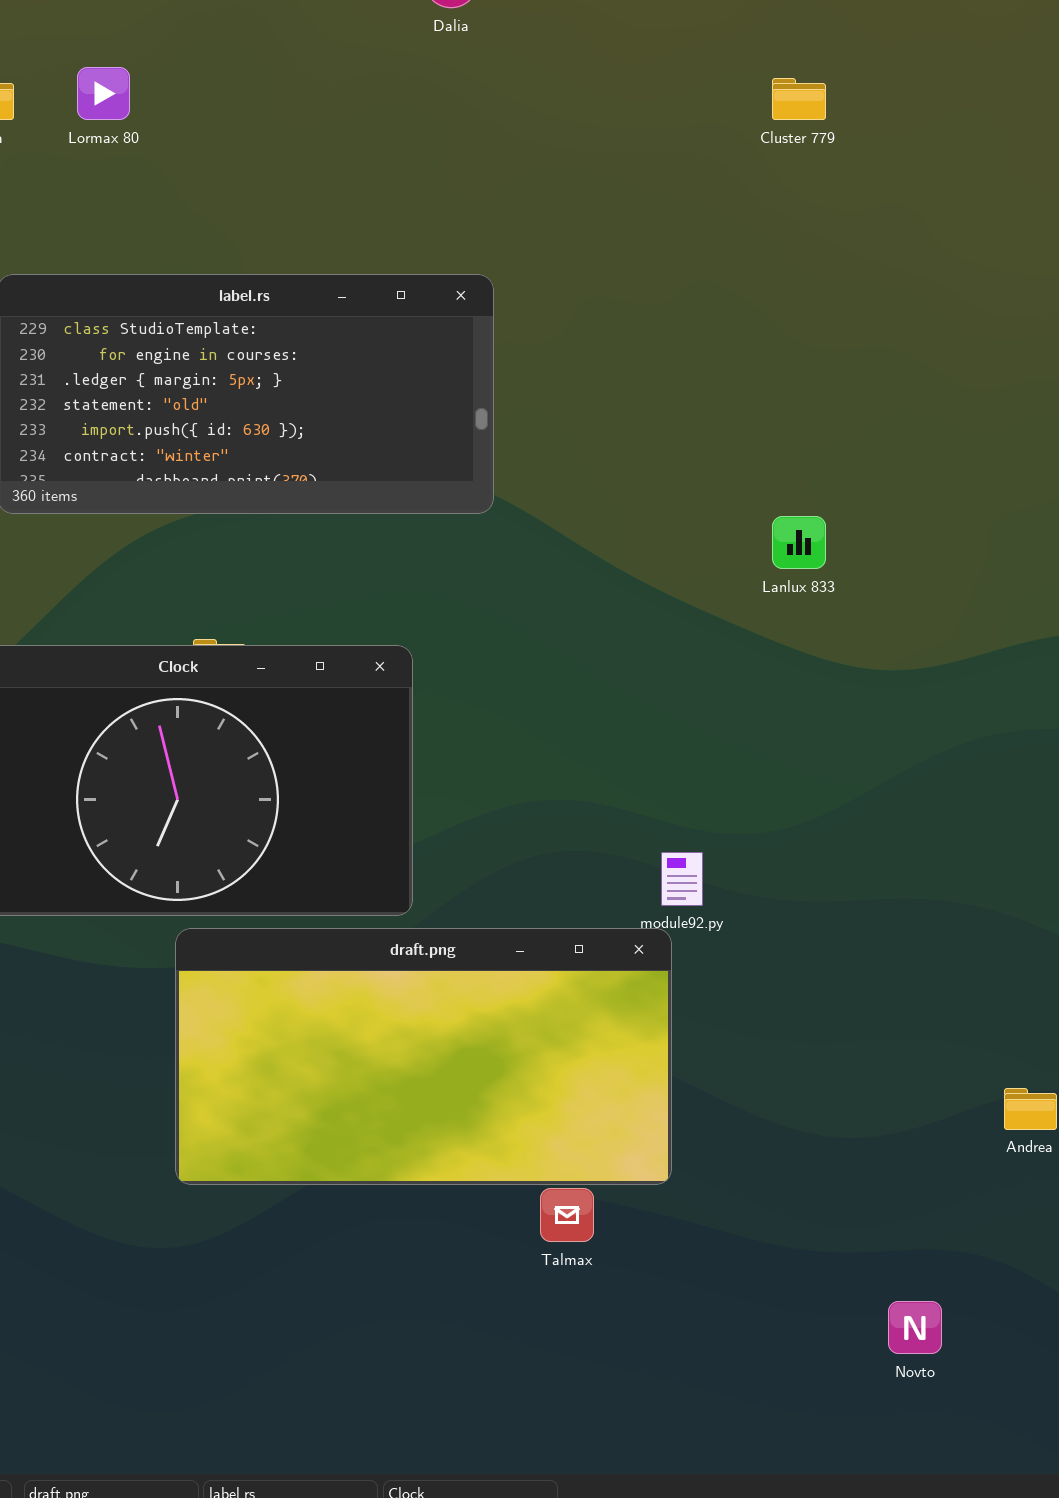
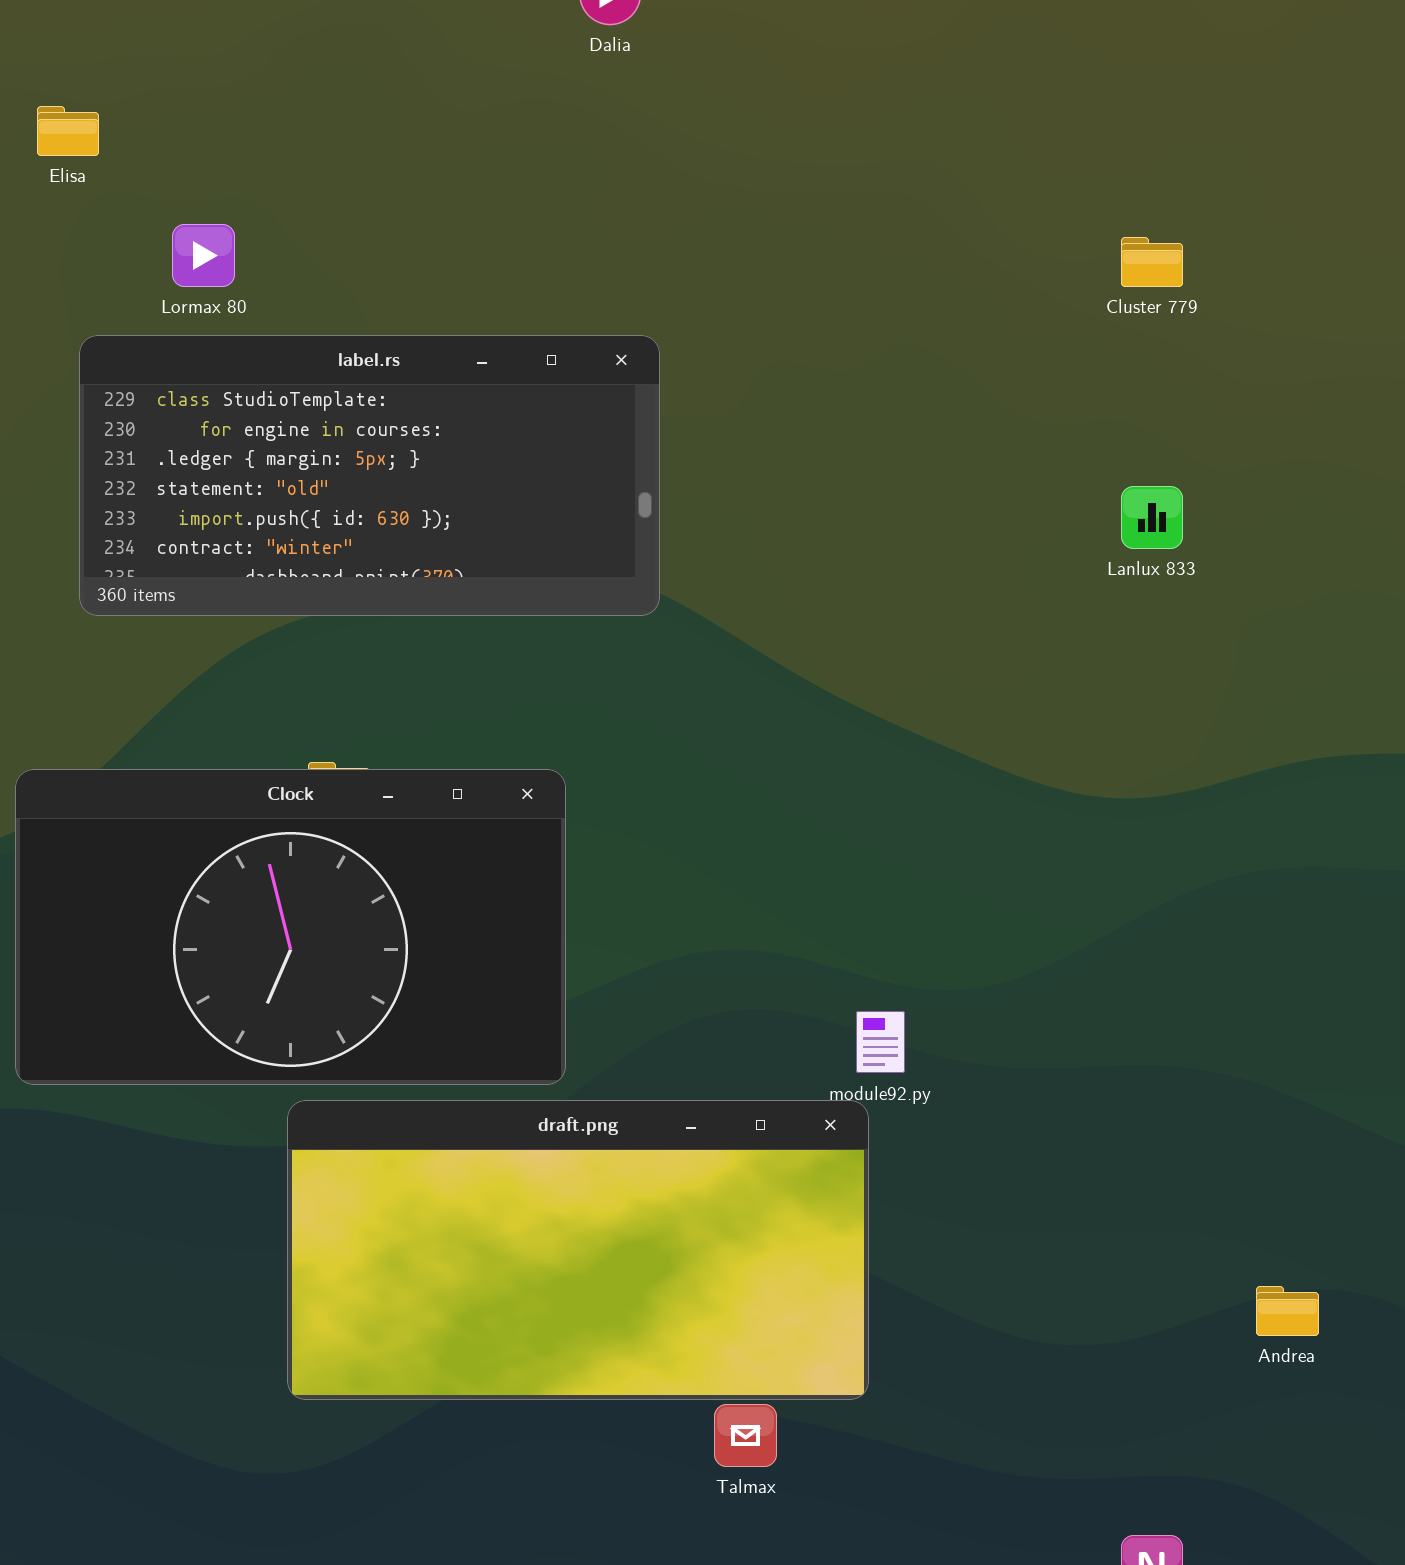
Lormax 80: [77,67,130,120] -> [172,224,235,287], moved
Cluster 779: [772,78,826,120] -> [1121,237,1183,287], moved
Lanlux 833: [772,516,826,569] -> [1121,486,1183,549], moved

